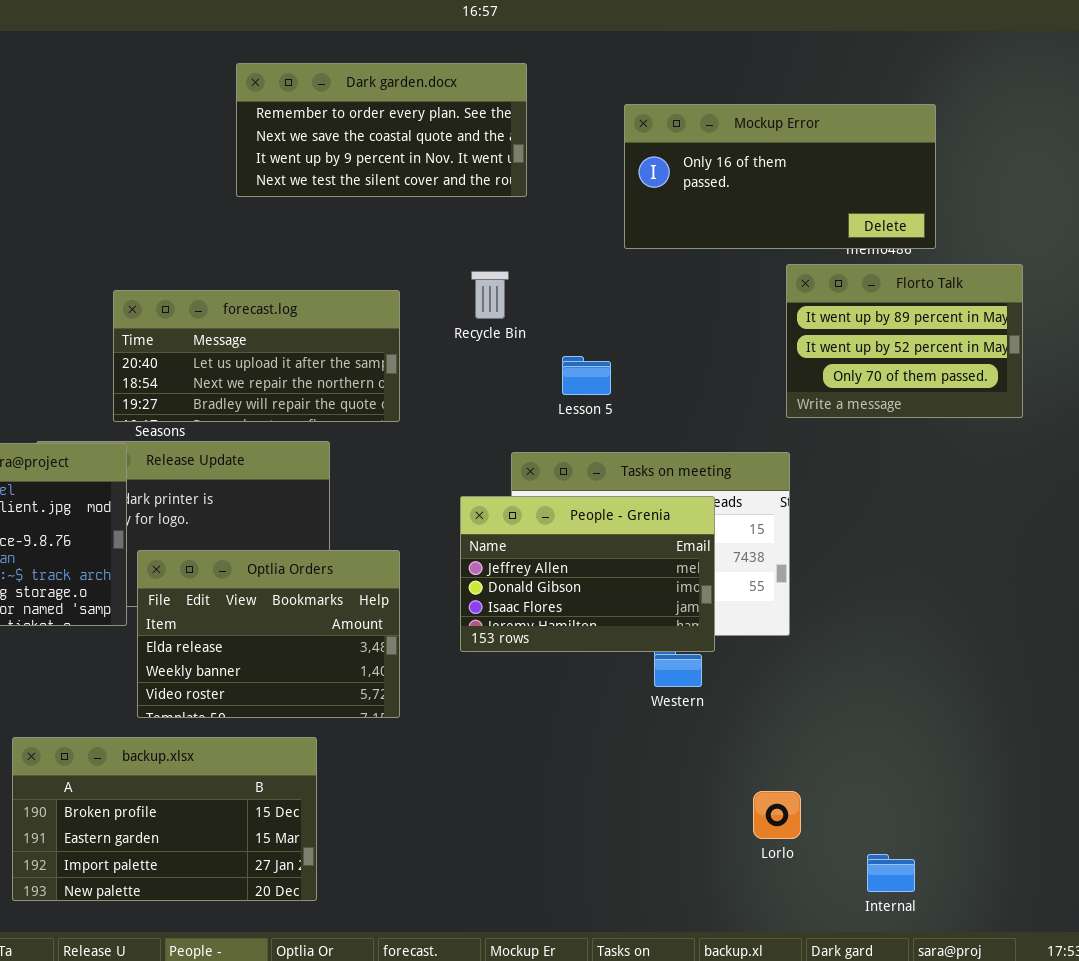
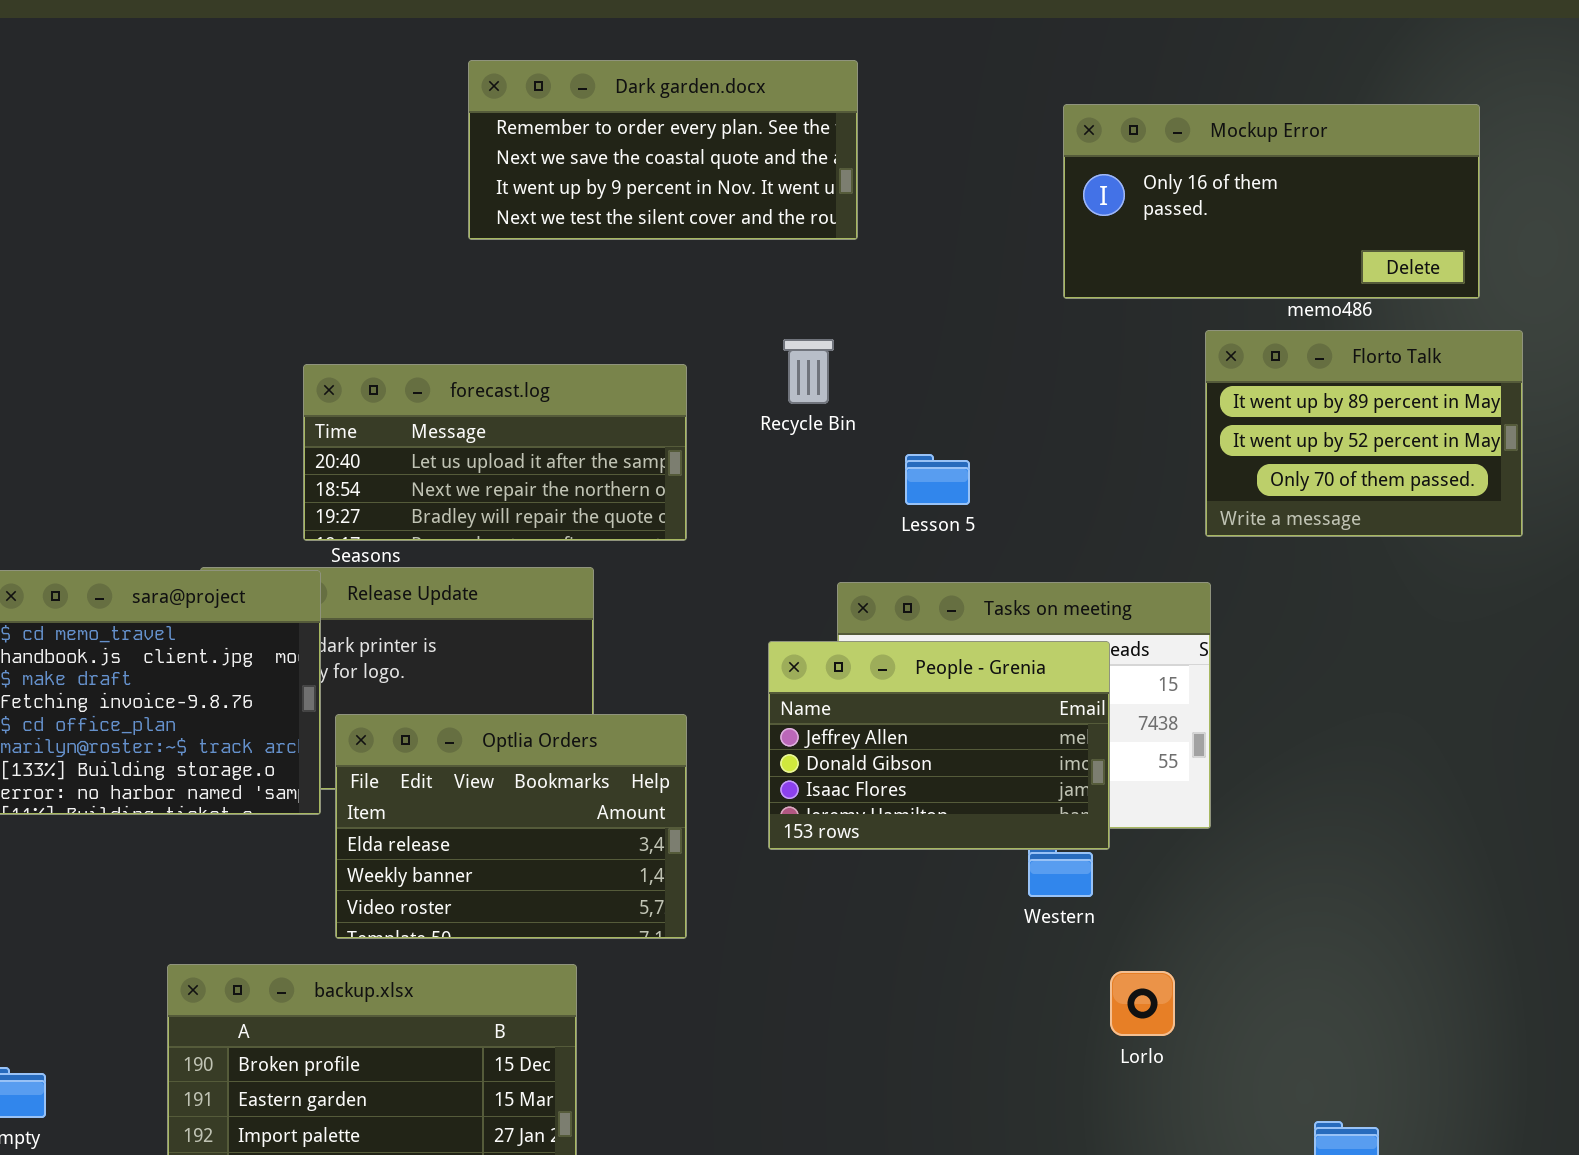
Mockup Error: [624,104,936,249] -> [1063,104,1480,299], moved
Lorlo: [753,791,801,839] -> [1110,971,1175,1036], moved

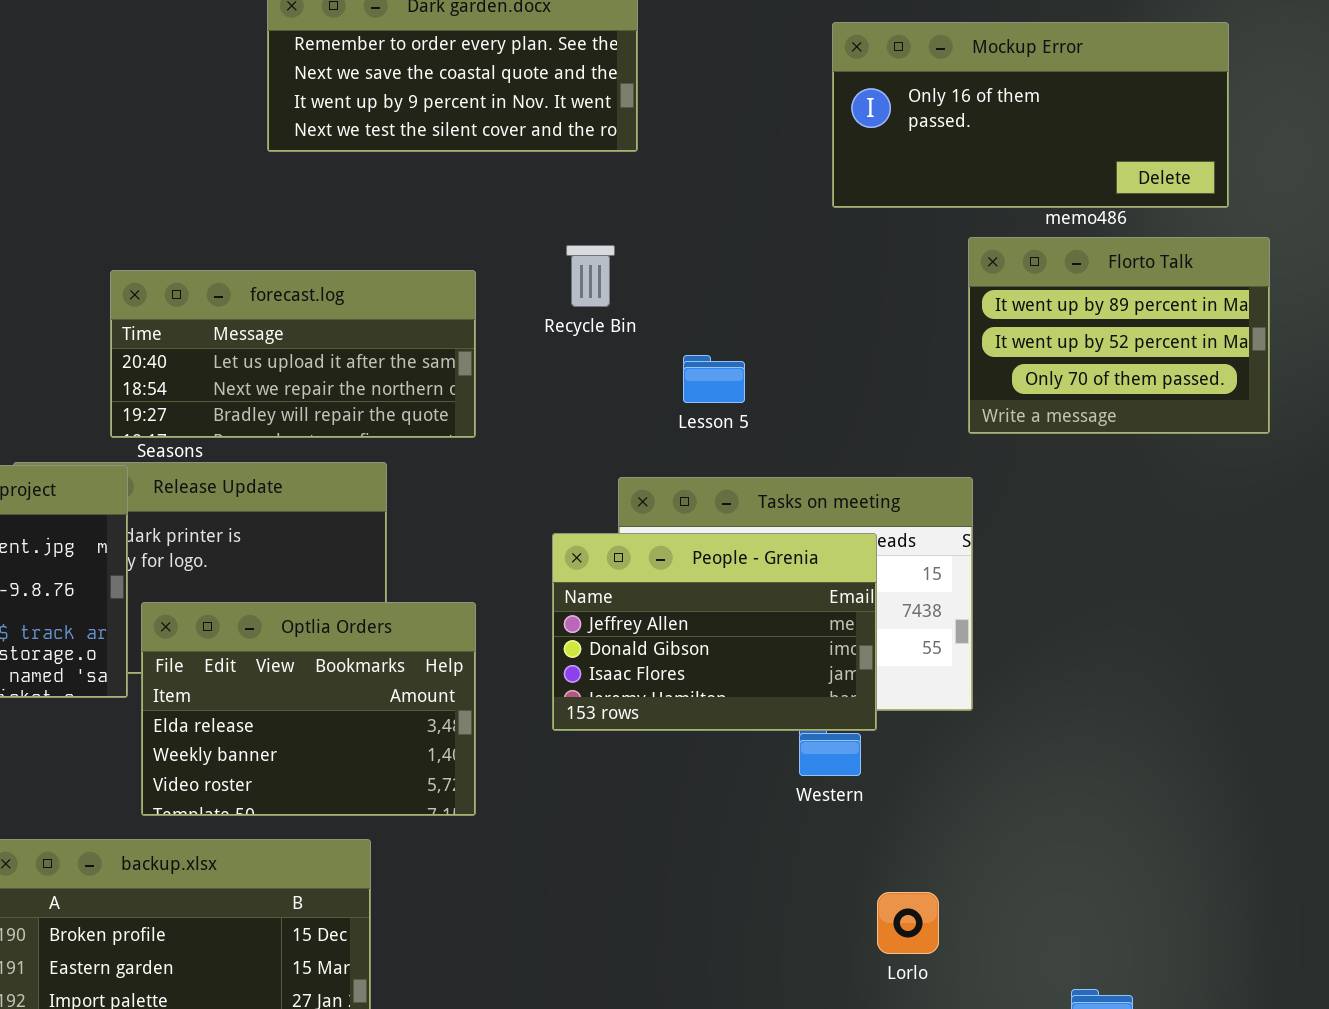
Lorlo: [1110,971,1175,1036] -> [877,892,939,954], moved

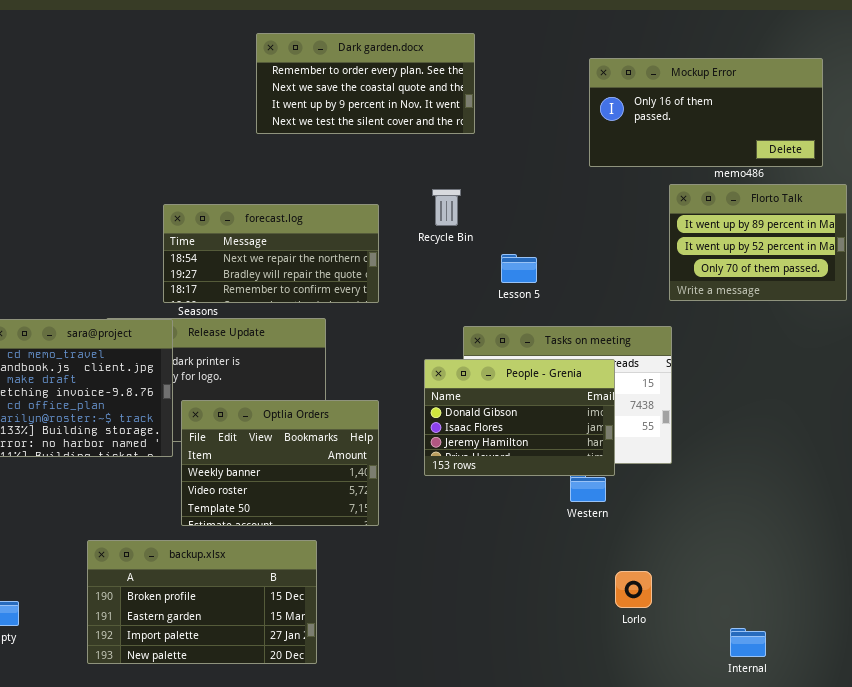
forecast.log: [110,270,476,438] -> [163,204,379,303], scrolled down 1 row
People - Grenia: [552,533,877,731] -> [424,359,615,476], scrolled down 1 row
Optlia Orders: [141,602,476,816] -> [181,400,379,526], scrolled down 1 row

